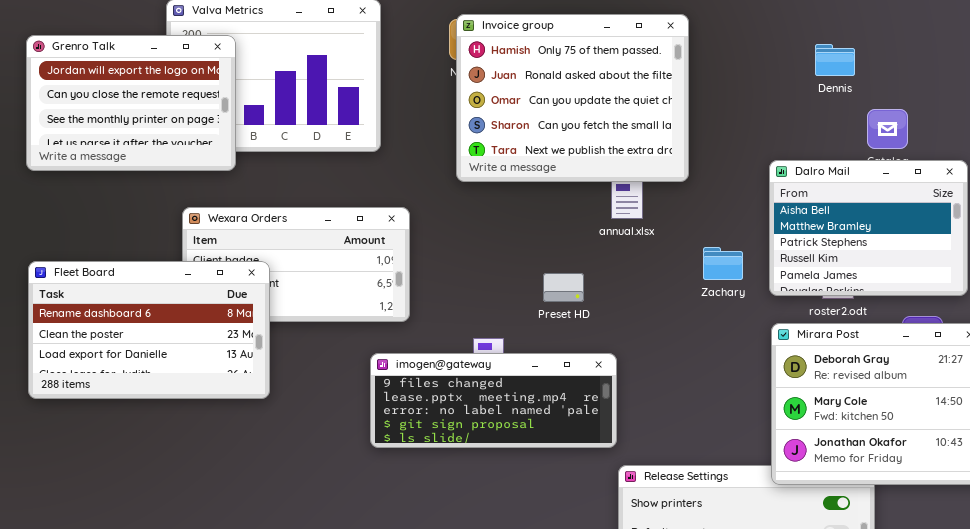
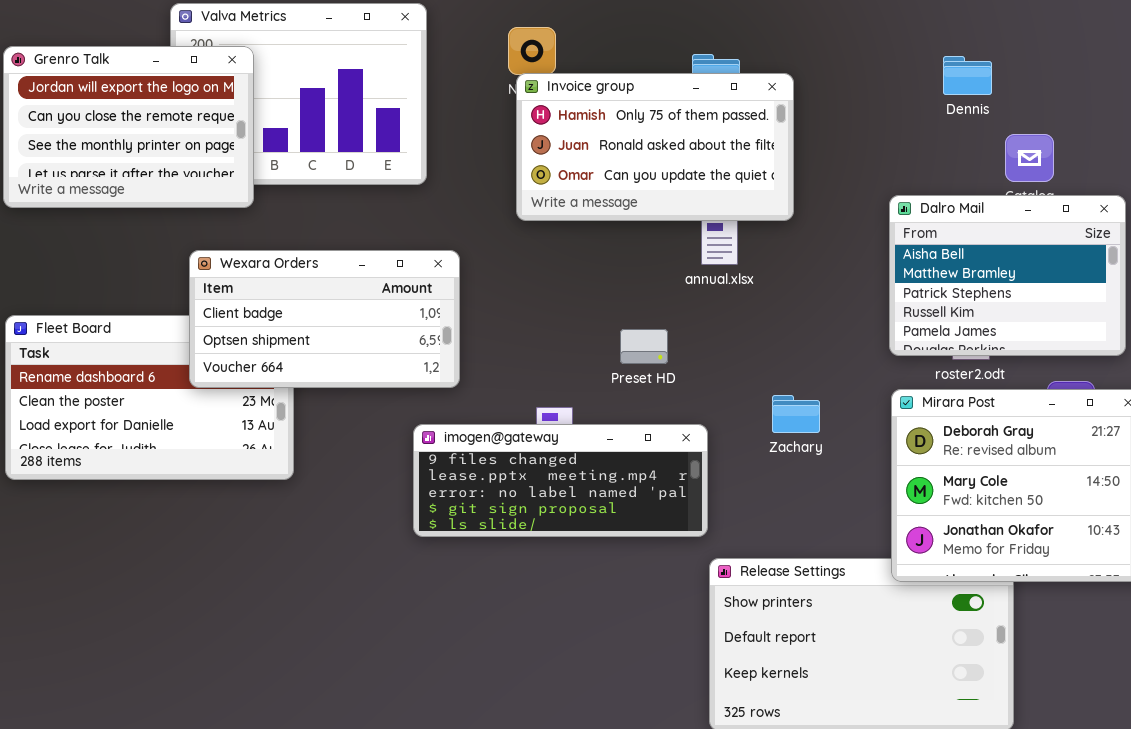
Invoice group: [456,14,689,182] -> [516,73,794,221], resized
Wexara Orders: [182,207,410,322] -> [189,250,460,388], raised
Zachary: [703,247,743,280] -> [772,395,820,433], moved

